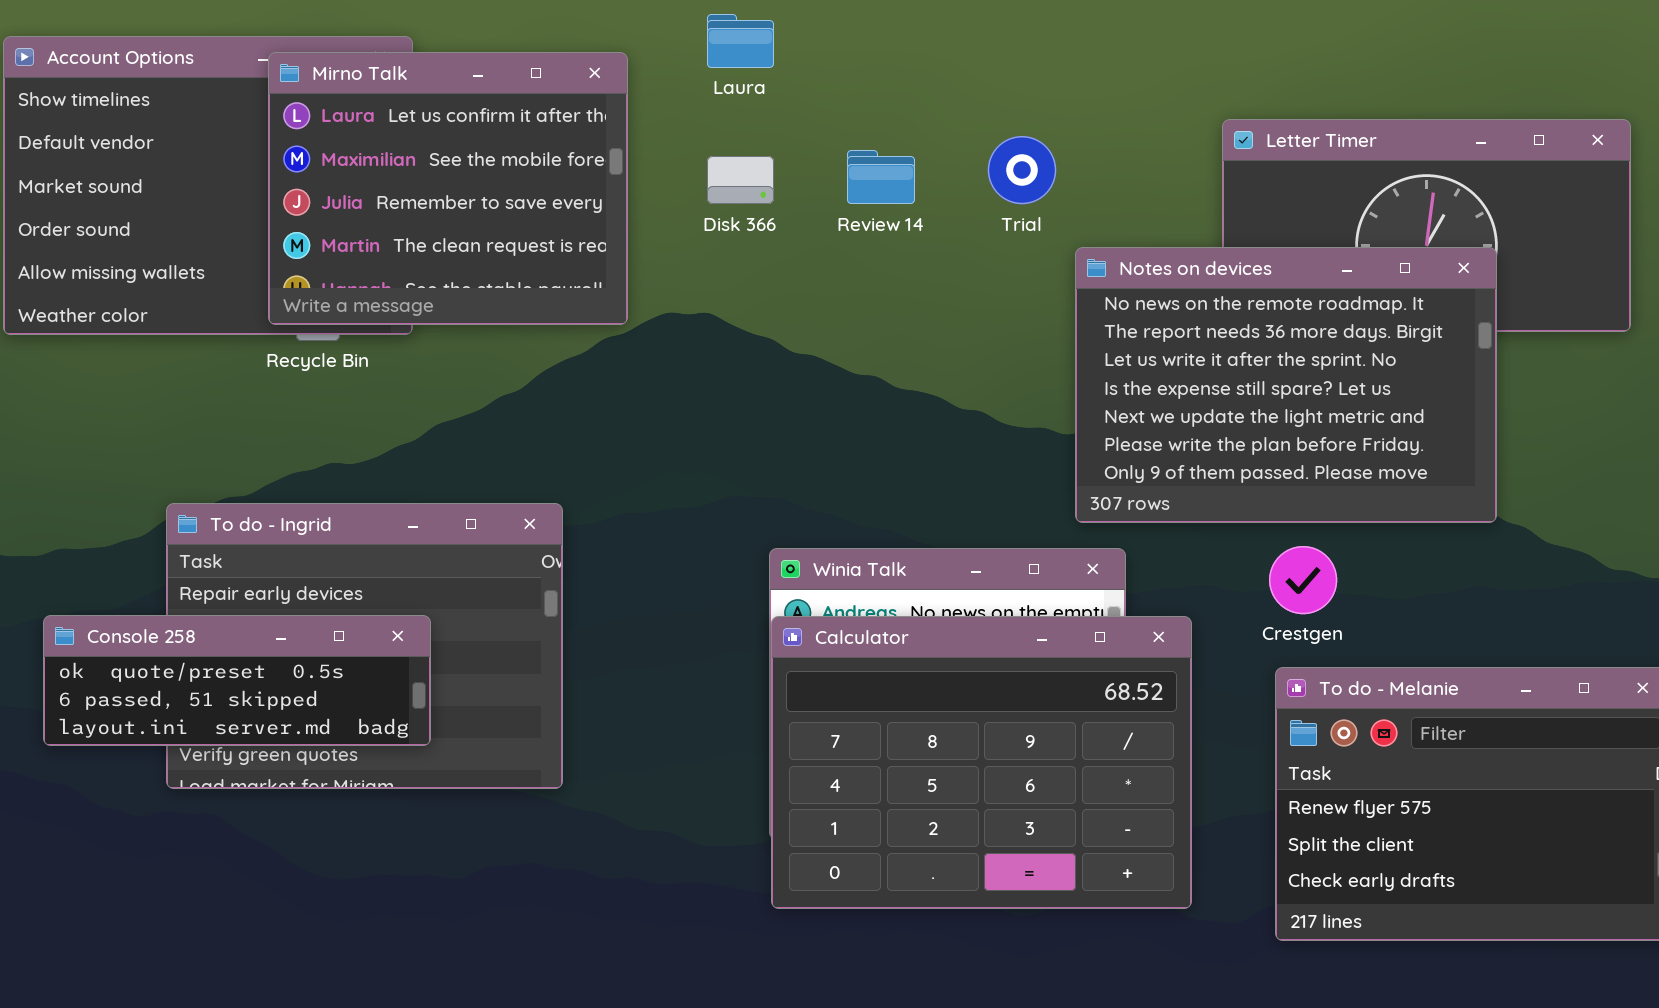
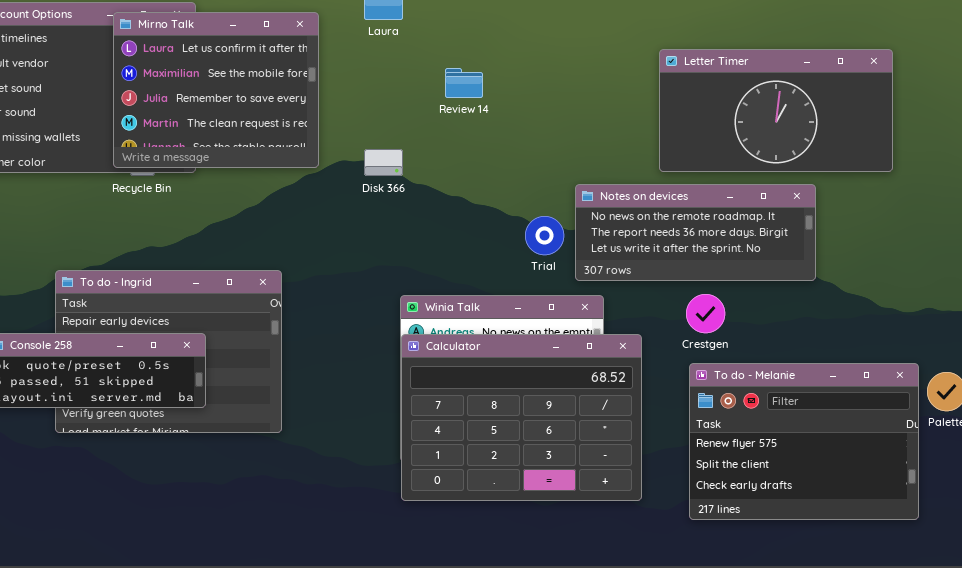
Trial: [988,136,1056,204] -> [525,216,564,255], moved
Disk 366: [707,156,774,204] -> [364,149,403,176], moved
Notes on devices: [1075,247,1497,523] -> [575,184,816,281], resized

